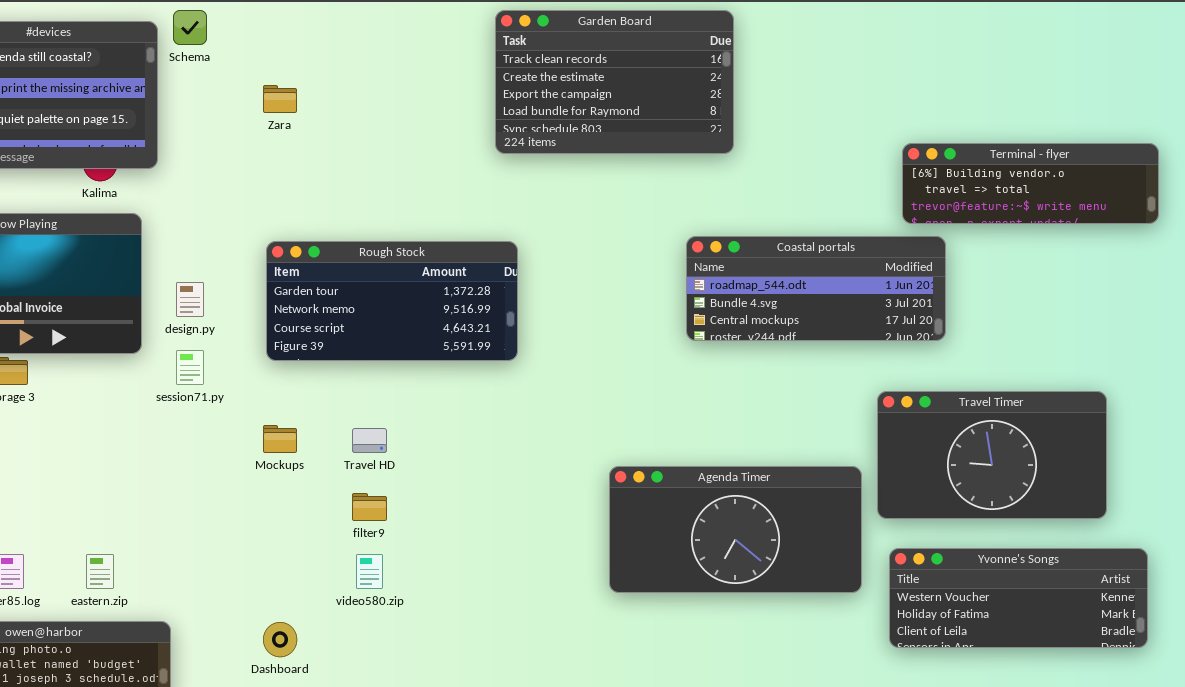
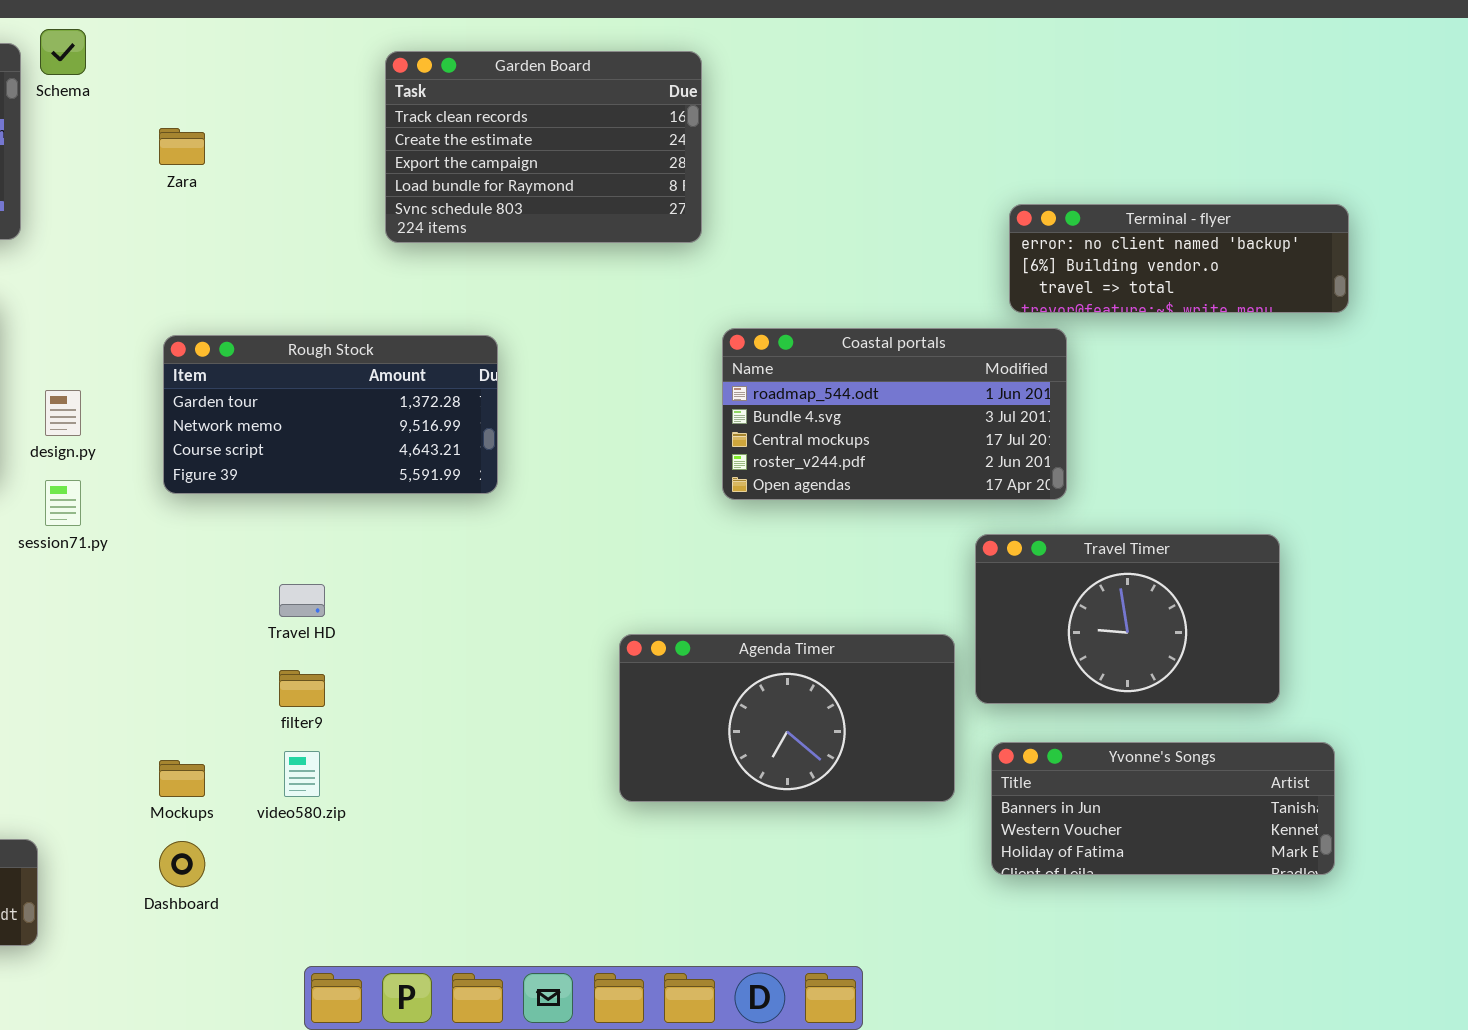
Garden Board: [495,10,734,154] -> [385,51,702,243], moved
Terminal - flyer: [902,143,1159,224] -> [1009,204,1349,313], scrolled up 1 row
Coastal portals: [686,236,946,341] -> [722,328,1067,500], resized
Mockups: [263,425,297,453] -> [159,760,205,797], moved
Yvonne's Songs: [889,548,1148,648] -> [991,742,1335,875], scrolled up 1 row

